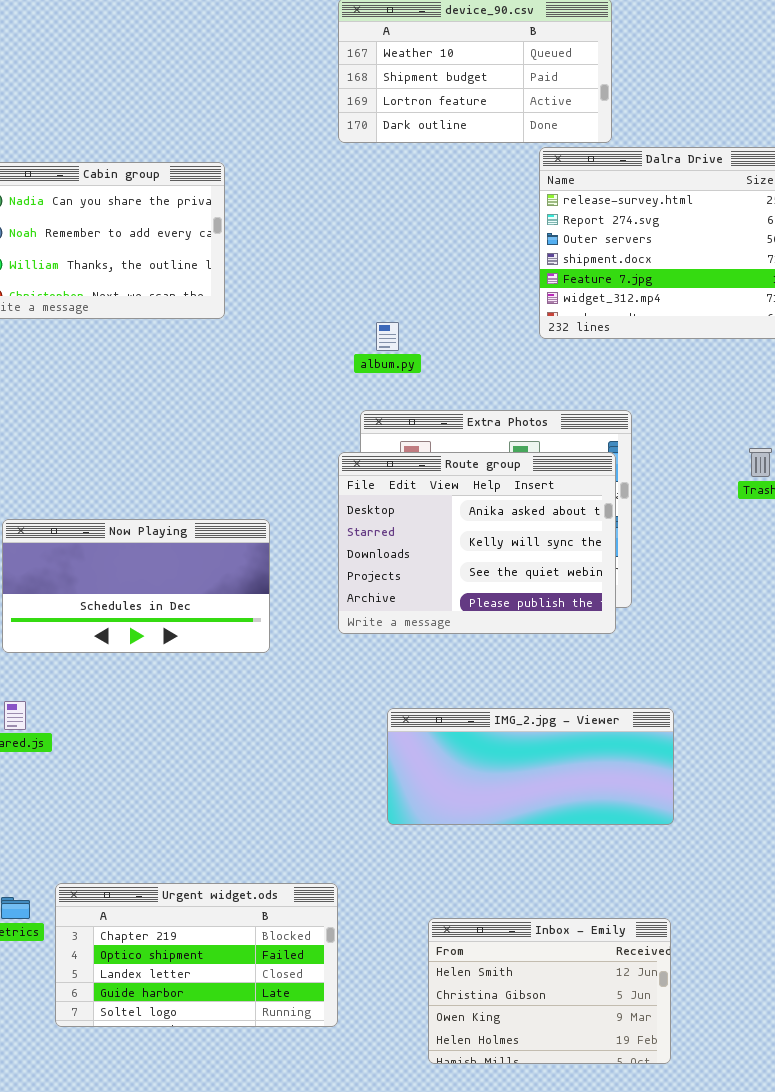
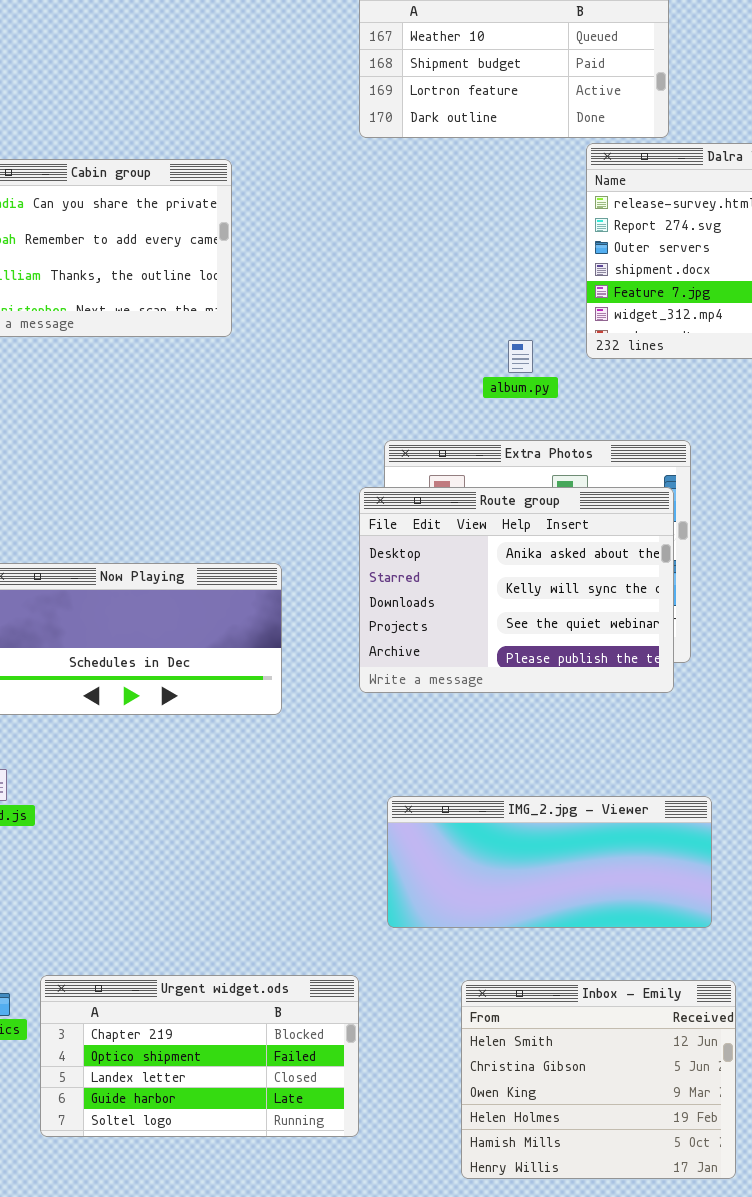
album.py: [376,322,399,351] -> [508,340,533,373], moved
IMG_2.jpg - Viewer: [387,708,674,825] -> [387,796,712,928], moved
Inbox - Emily: [428,918,671,1064] -> [461,980,736,1179], resized

